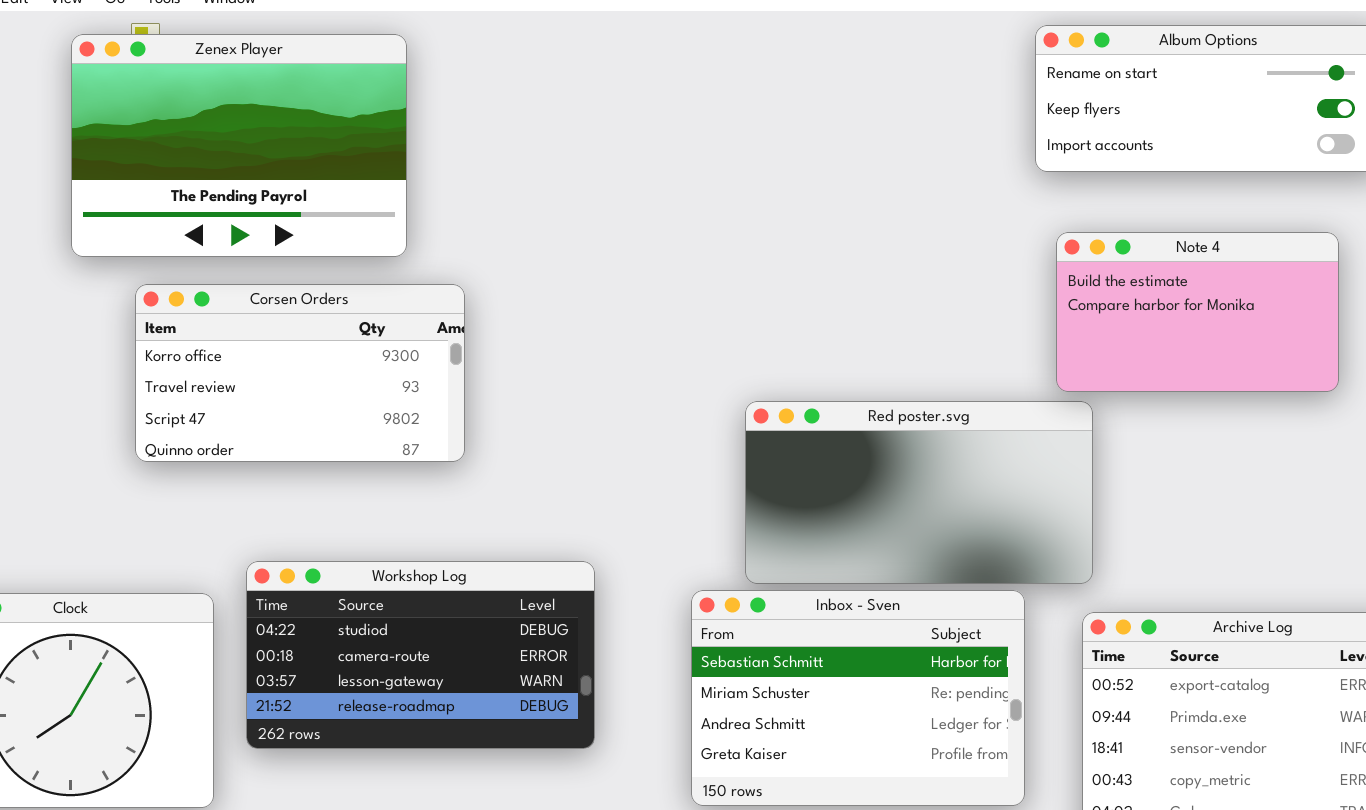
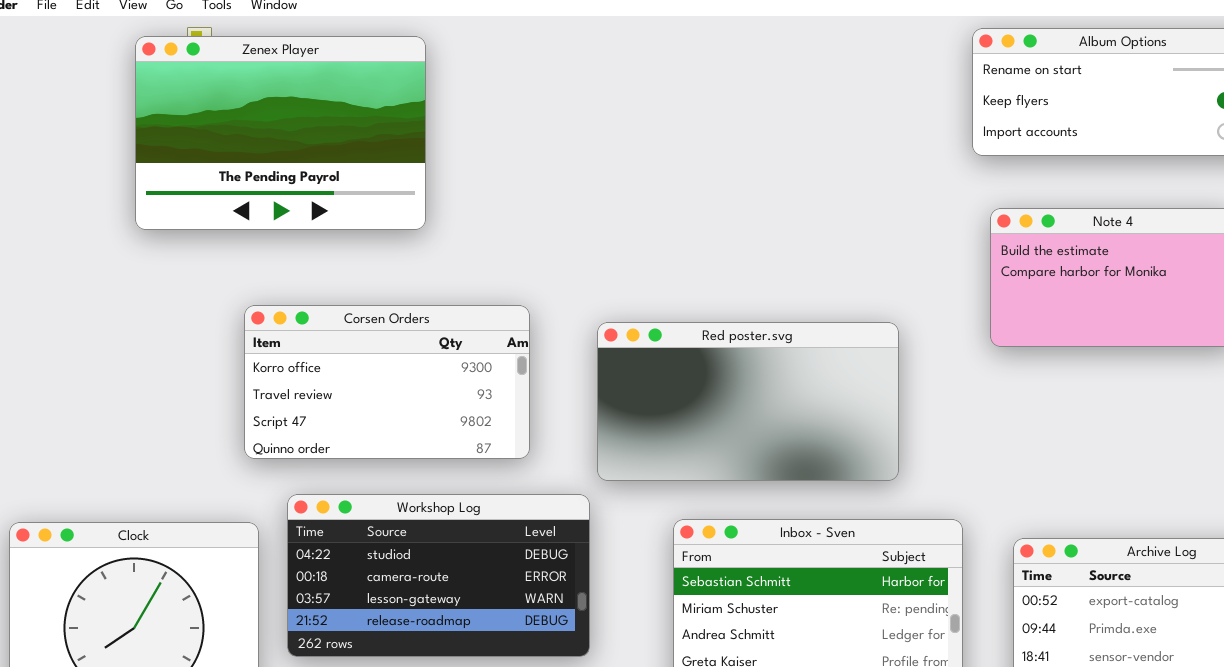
Corsen Orders: [135,284,465,462] -> [244,305,530,459], moved
Red poster.svg: [745,401,1093,584] -> [597,322,899,481], moved

